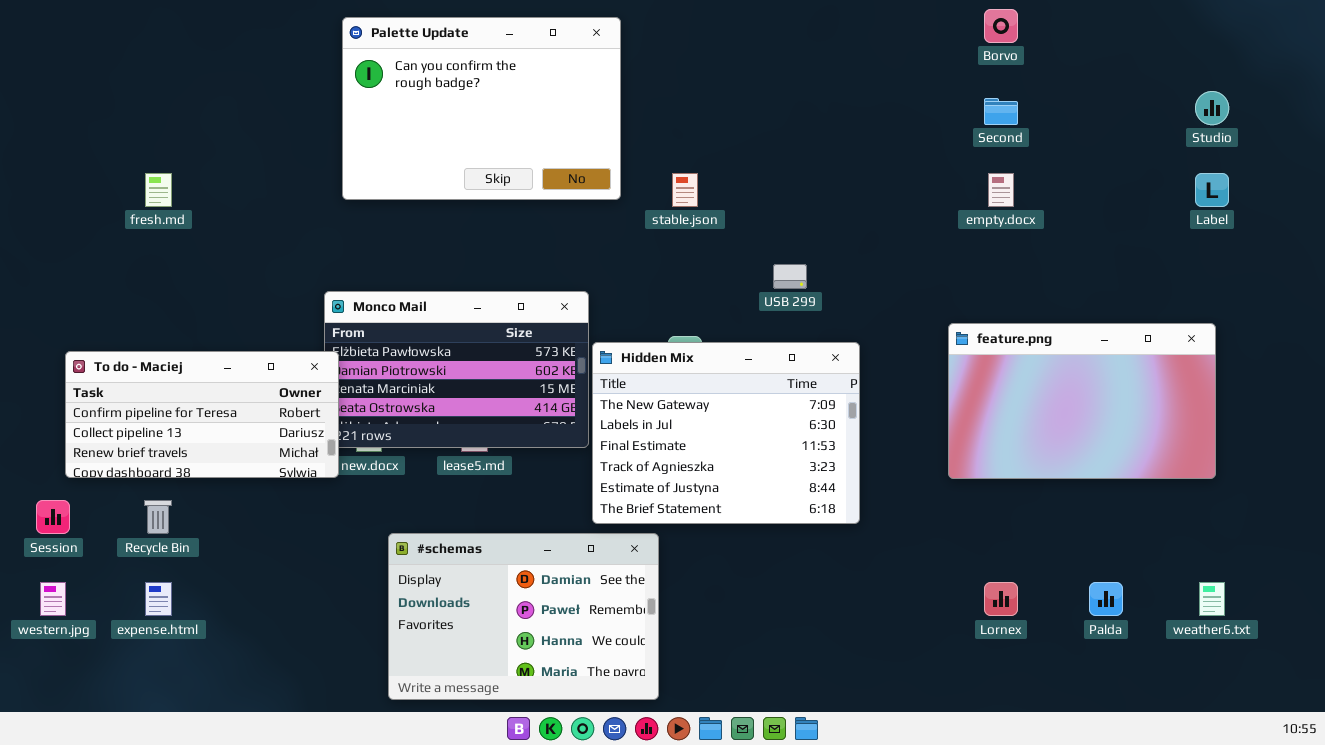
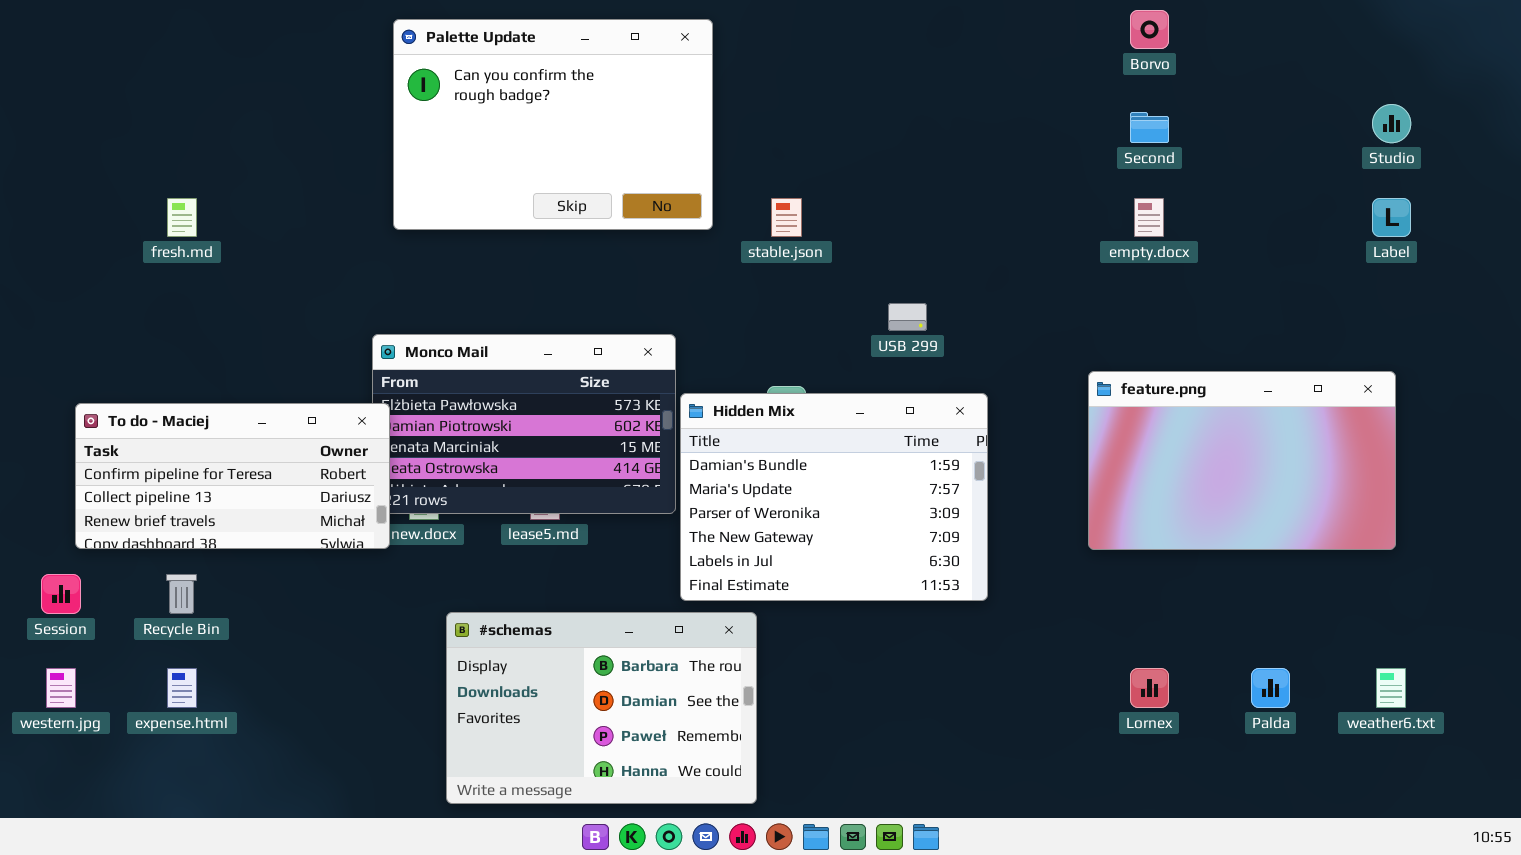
Hidden Mix: [592,342,860,524] -> [680,393,988,601], scrolled up 3 rows
#schemas: [388,533,659,700] -> [446,612,757,804], scrolled up 1 row

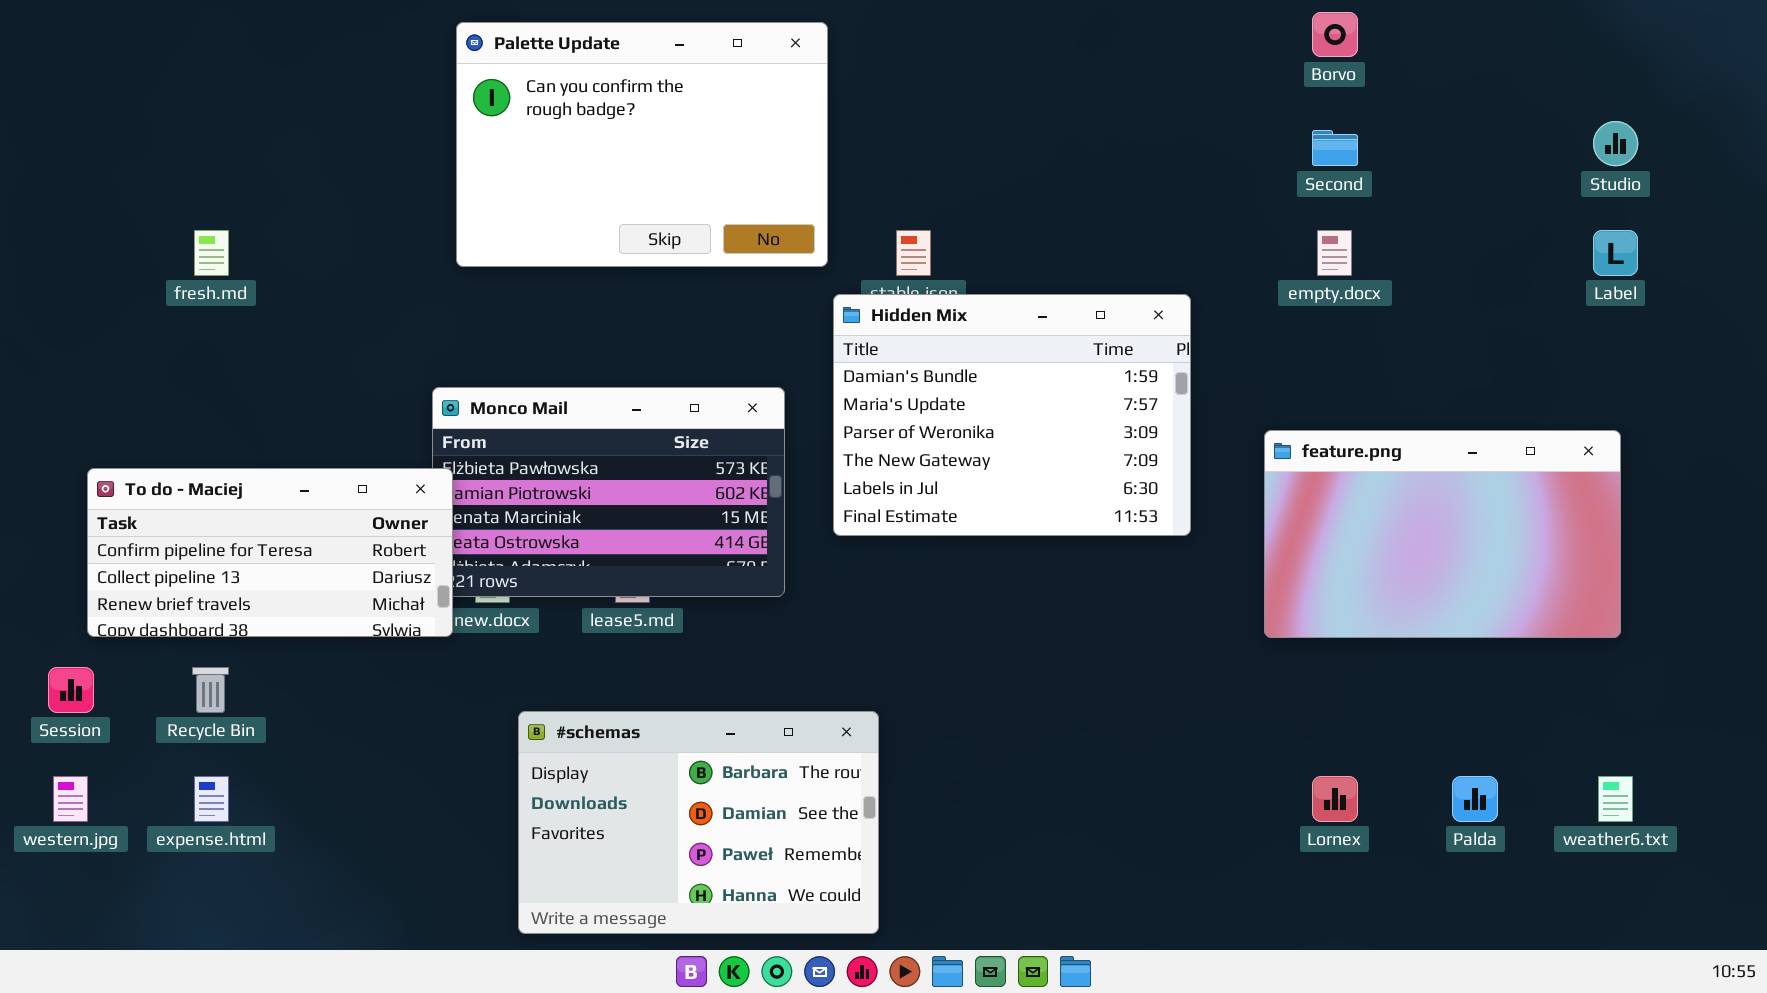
Hidden Mix: [680,393,988,601] -> [833,294,1191,536], moved

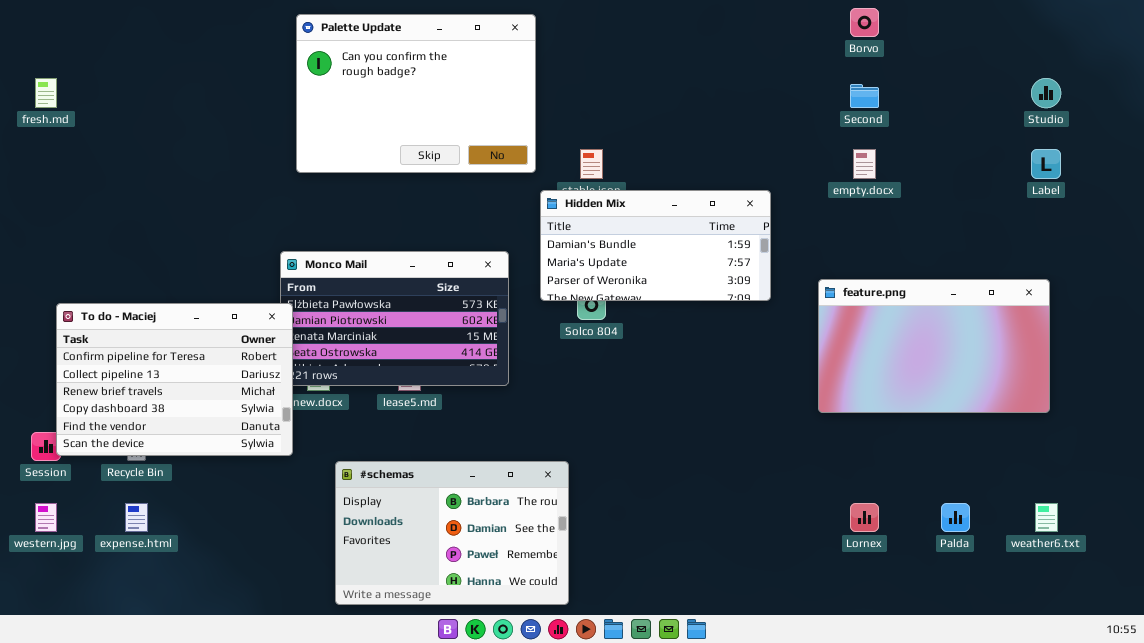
fresh.md: [194,230,229,276] -> [35,78,57,108], moved
Hidden Mix: [833,294,1191,536] -> [540,190,771,301], resized
To do - Maciej: [87,468,453,637] -> [56,303,293,456], resized

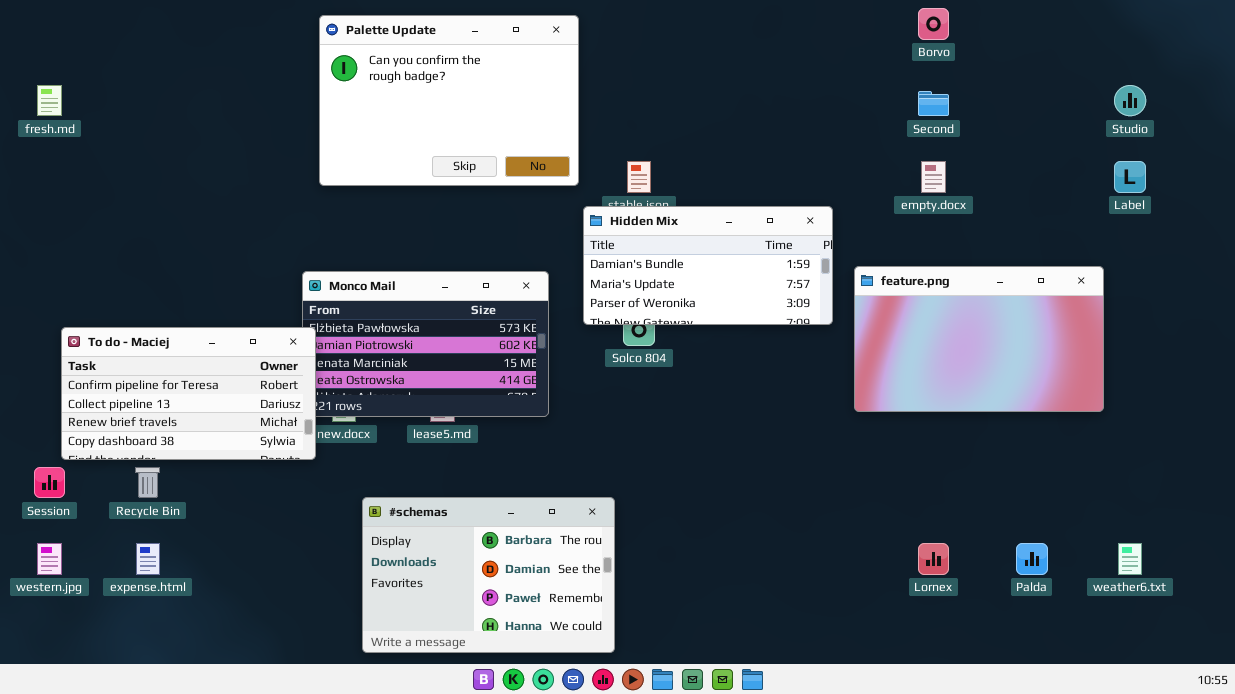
feature.png: [818,279,1050,413] -> [854,266,1104,412], moved
To do - Maciej: [56,303,293,456] -> [61,327,316,460], resized

